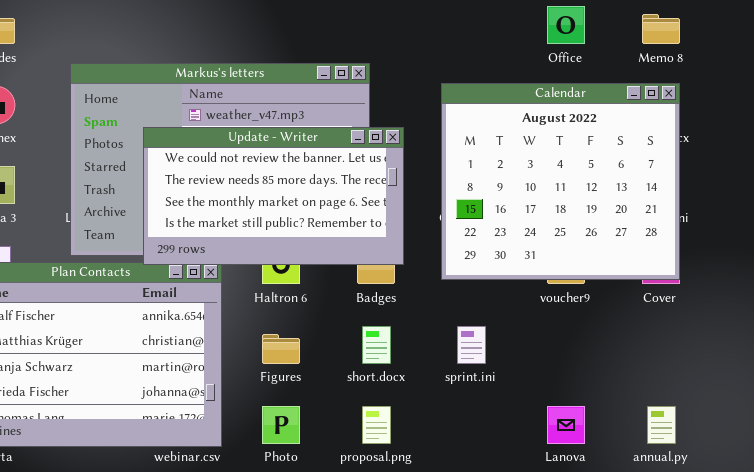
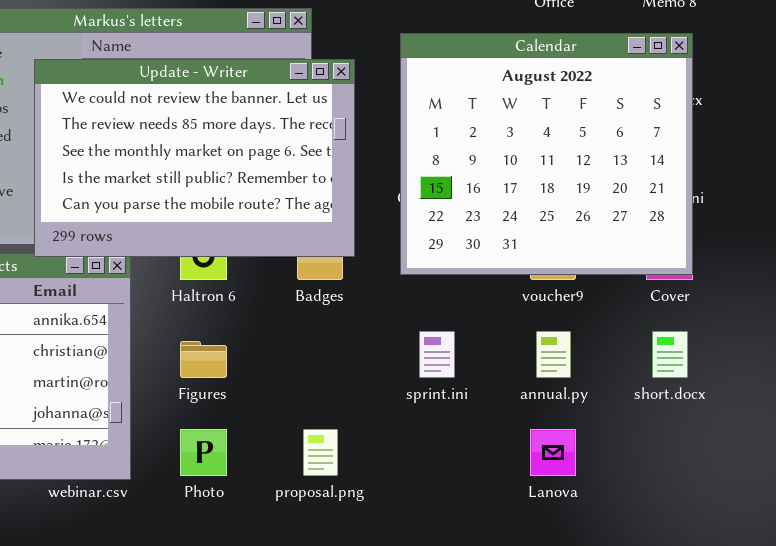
Update - Writer: [143,127,404,265] -> [34,59,355,257], resized
short.docx: [362,326,391,364] -> [652,331,688,378], moved
annual.py: [647,406,676,444] -> [536,331,571,378], moved

